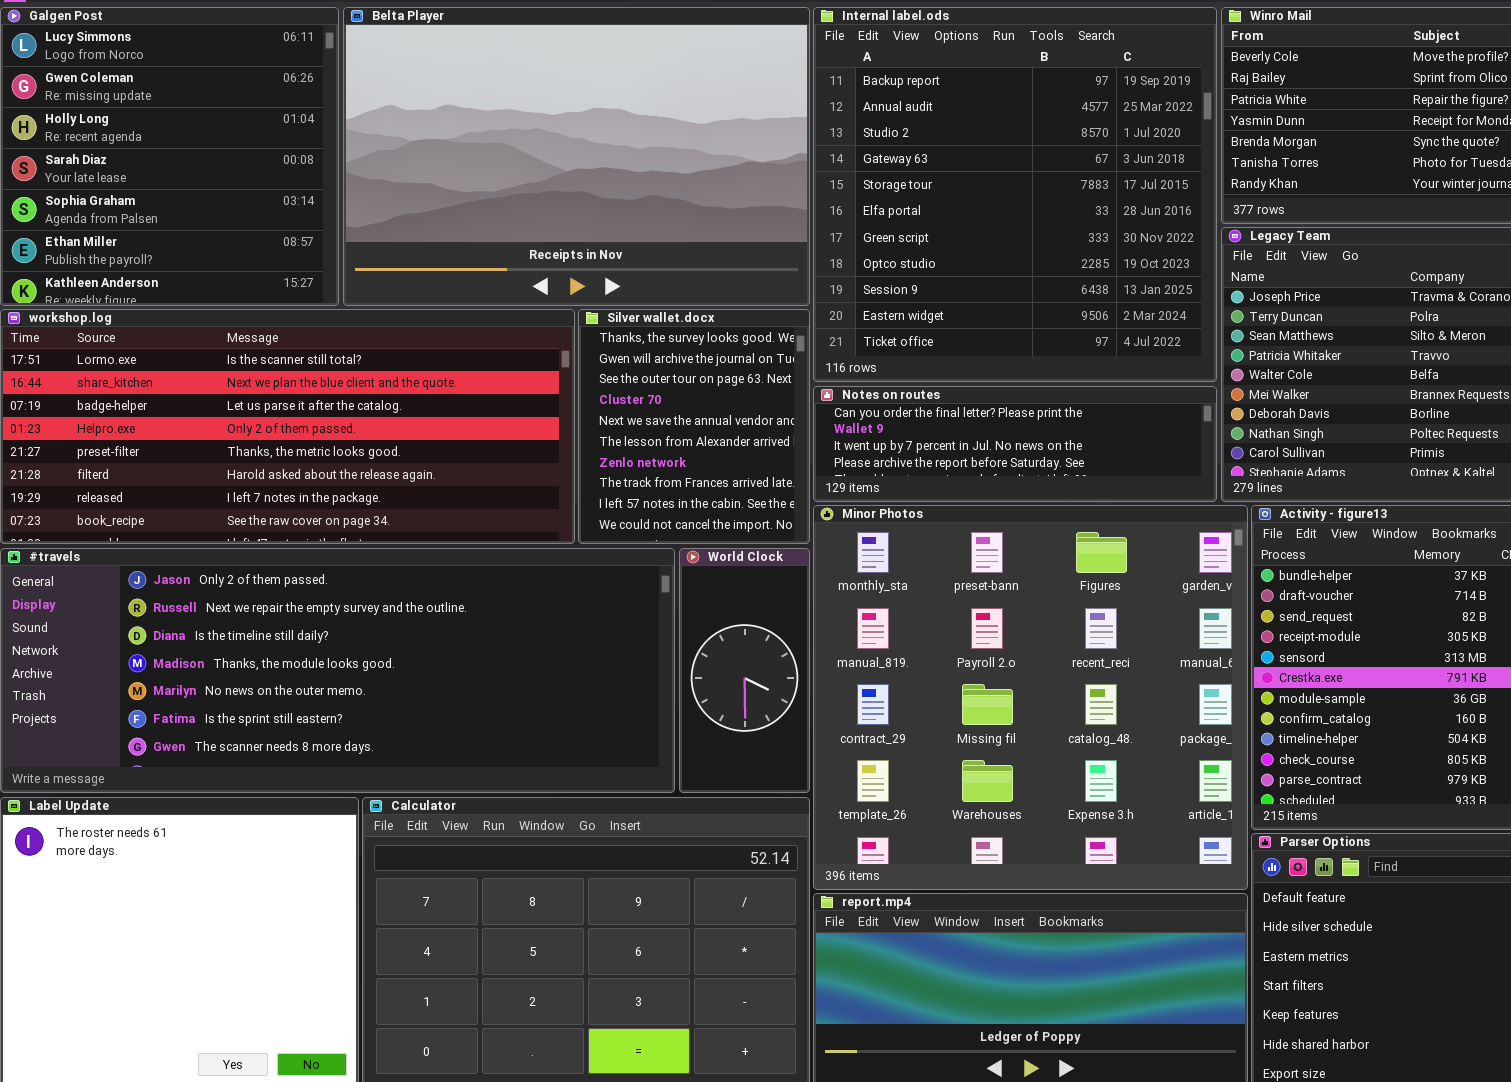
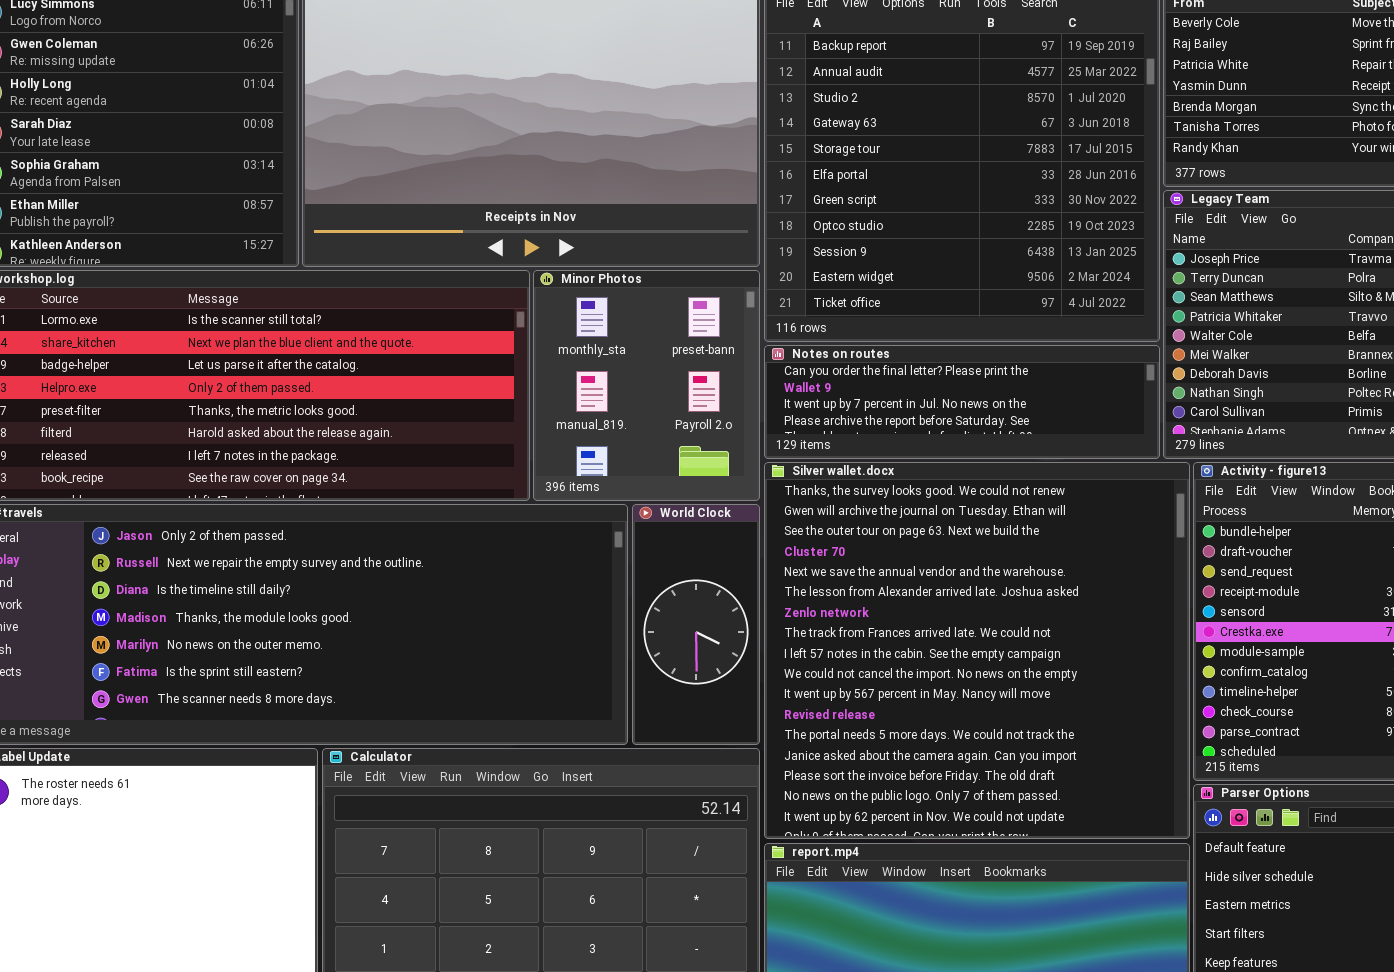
Silver wallet.docx: [578,309,810,544] -> [764,462,1190,839], moved, resized
Minor Photos: [813,505,1248,890] -> [533,270,760,501], moved, resized

